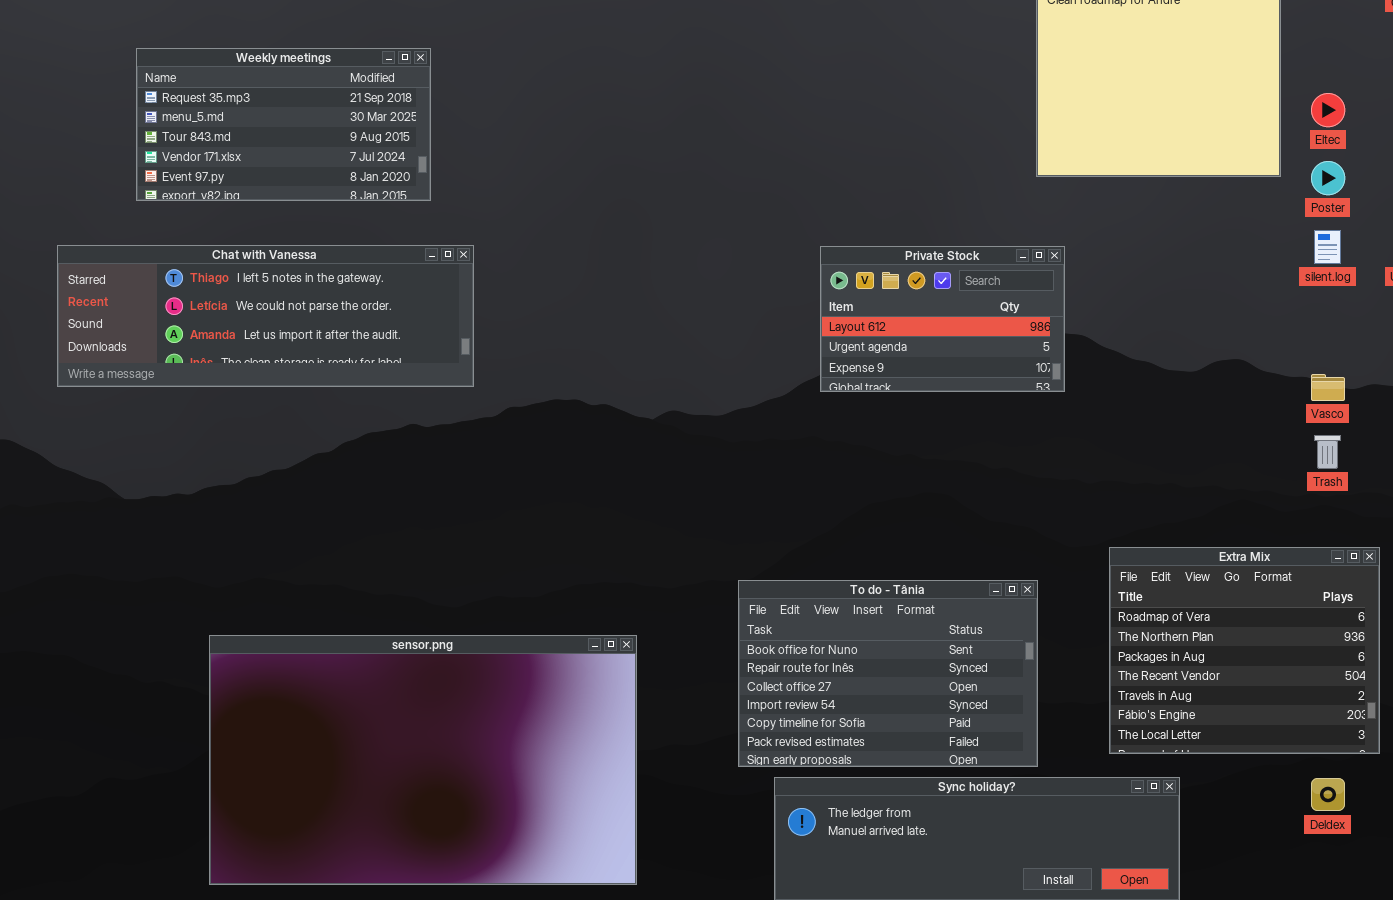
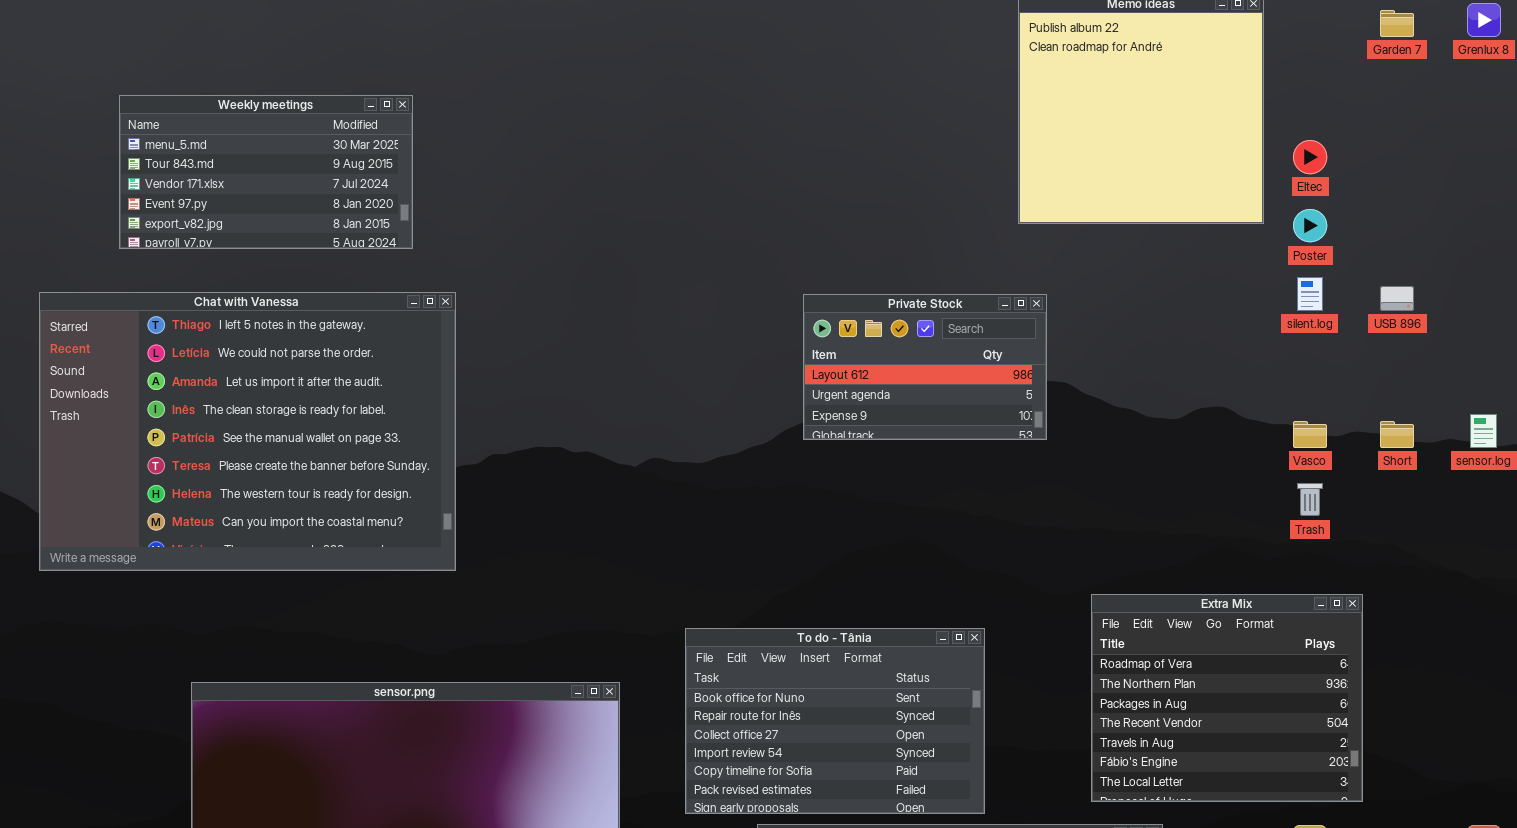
Weekly meetings: [136,48,431,201] -> [119,95,413,249], scrolled down 1 row
Chat with Vanessa: [57,245,474,387] -> [39,292,456,571], resized
To do - Tânia: [738,580,1038,767] -> [685,628,985,814], moved

